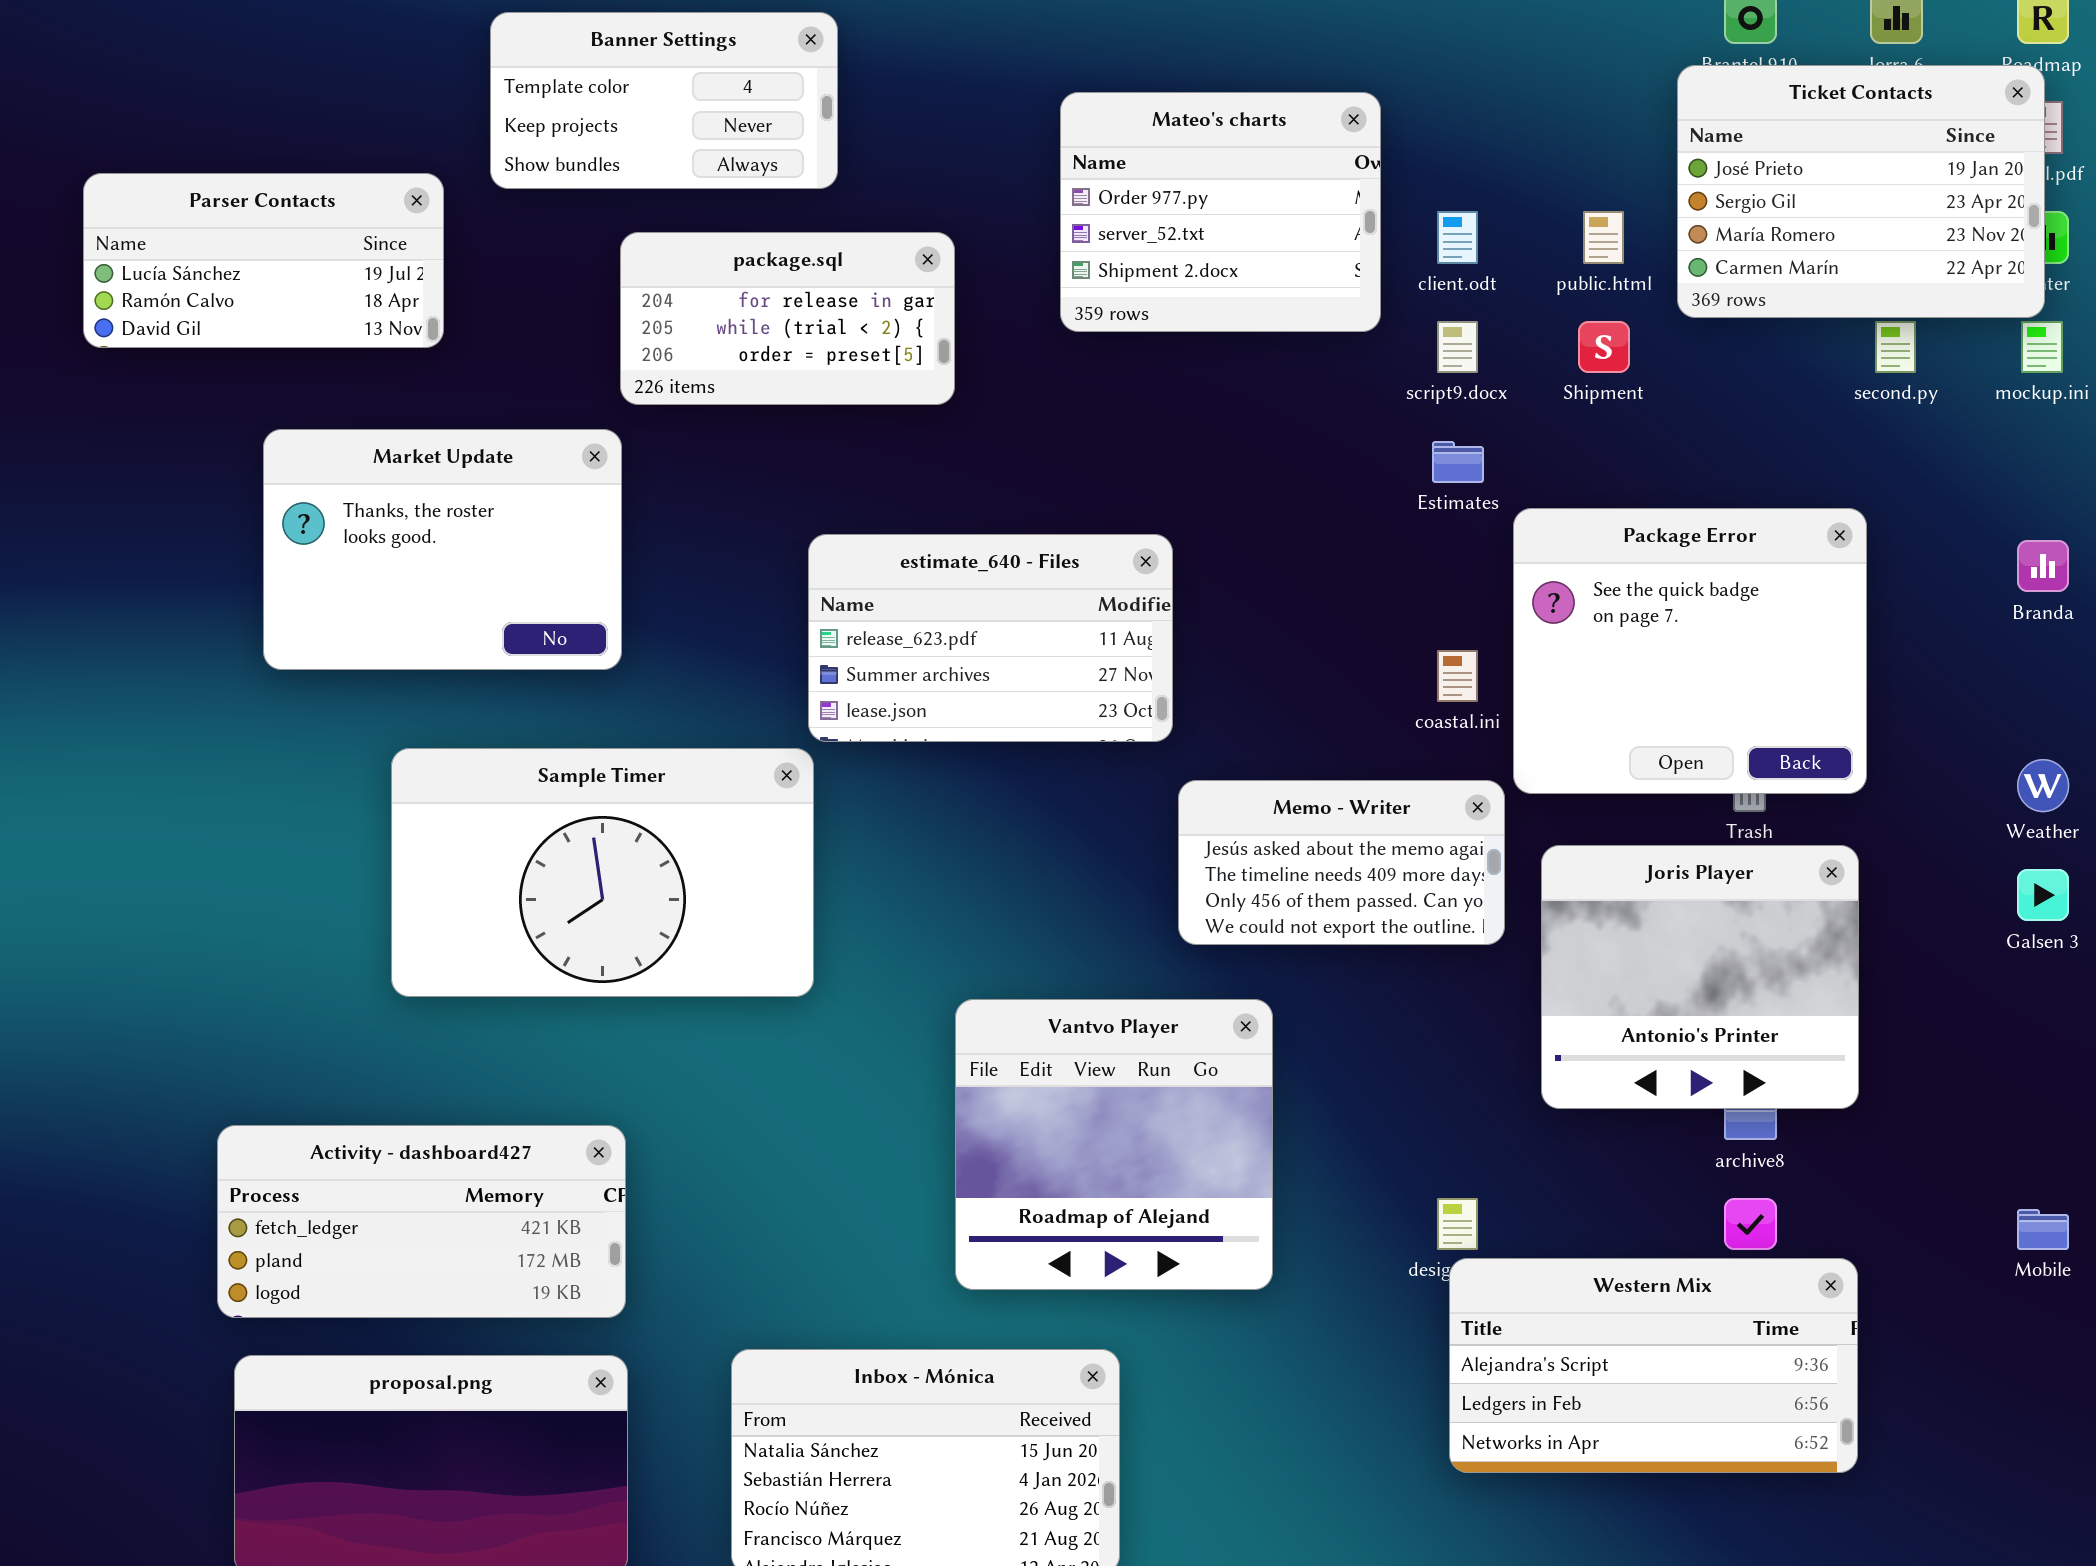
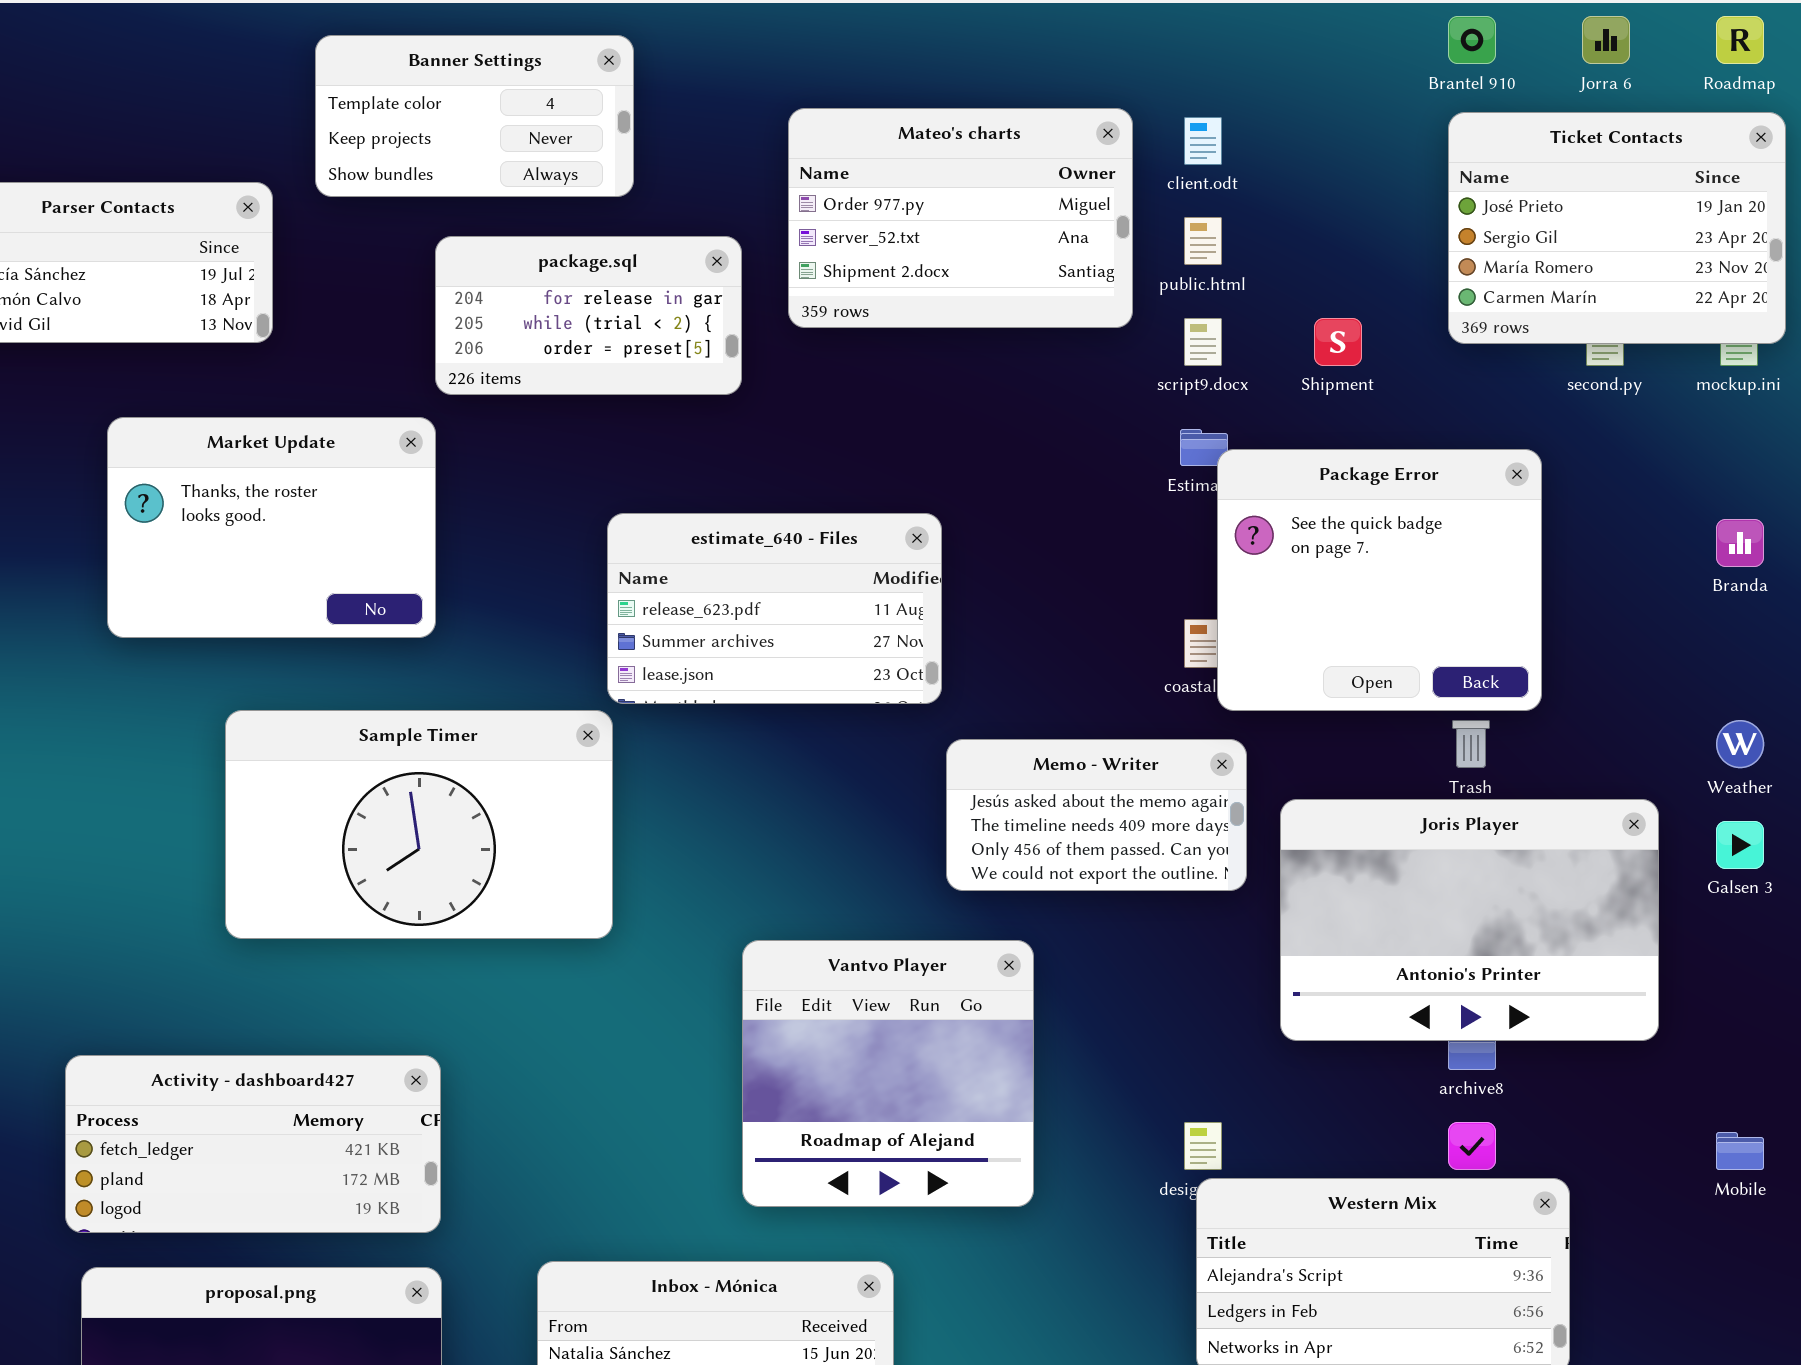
Ticket Contacts: [1677,65,2045,318] -> [1448,112,1786,344], moved
Mateo's charts: [1060,92,1381,332] -> [788,108,1133,328], resized
client.odt: [1437,211,1478,264] -> [1184,117,1222,165], moved
public.html: [1583,211,1624,264] -> [1184,217,1222,265], moved
Package Error: [1513,508,1867,794] -> [1217,449,1542,711], moved
Joris Player: [1541,845,1859,1109] -> [1280,799,1659,1041], resized

